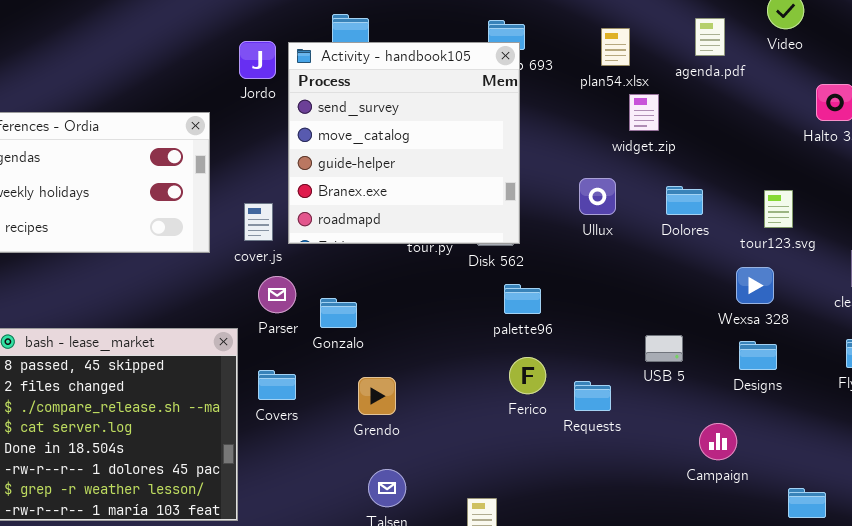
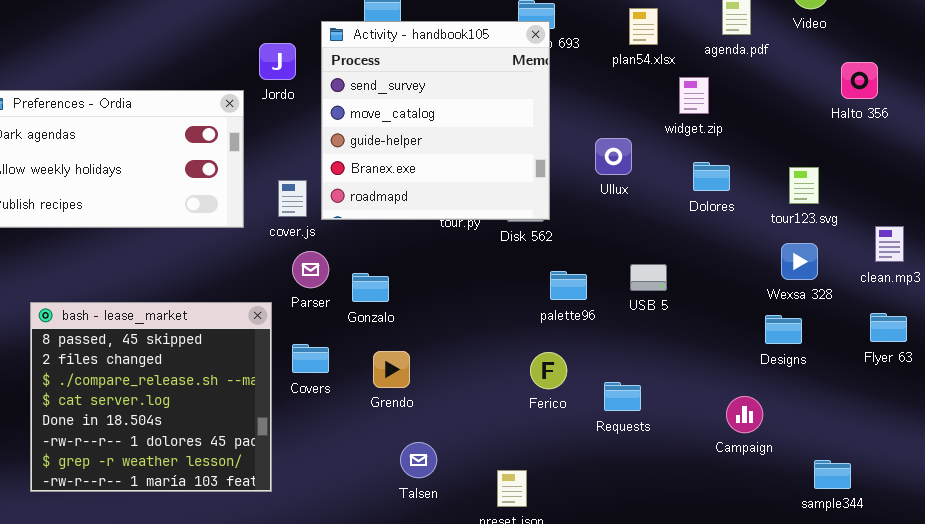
Jordo: [239,41,276,79] -> [259,43,296,80], moved
widget.zip: [629,94,659,131] -> [679,77,709,114], moved
Ullux: [579,178,616,215] -> [595,138,632,175], moved
Wexsa 328: [736,267,774,304] -> [781,243,818,280], moved
palette96: [504,284,541,314] -> [550,271,587,300], moved
USB 5: [645,335,683,362] -> [630,264,667,291], moved
Ferico: [509,357,546,394] -> [530,352,567,389], moved
Grendo: [358,377,396,415] -> [373,351,410,388], moved
Requests: [574,381,611,411] -> [604,382,641,411], moved

